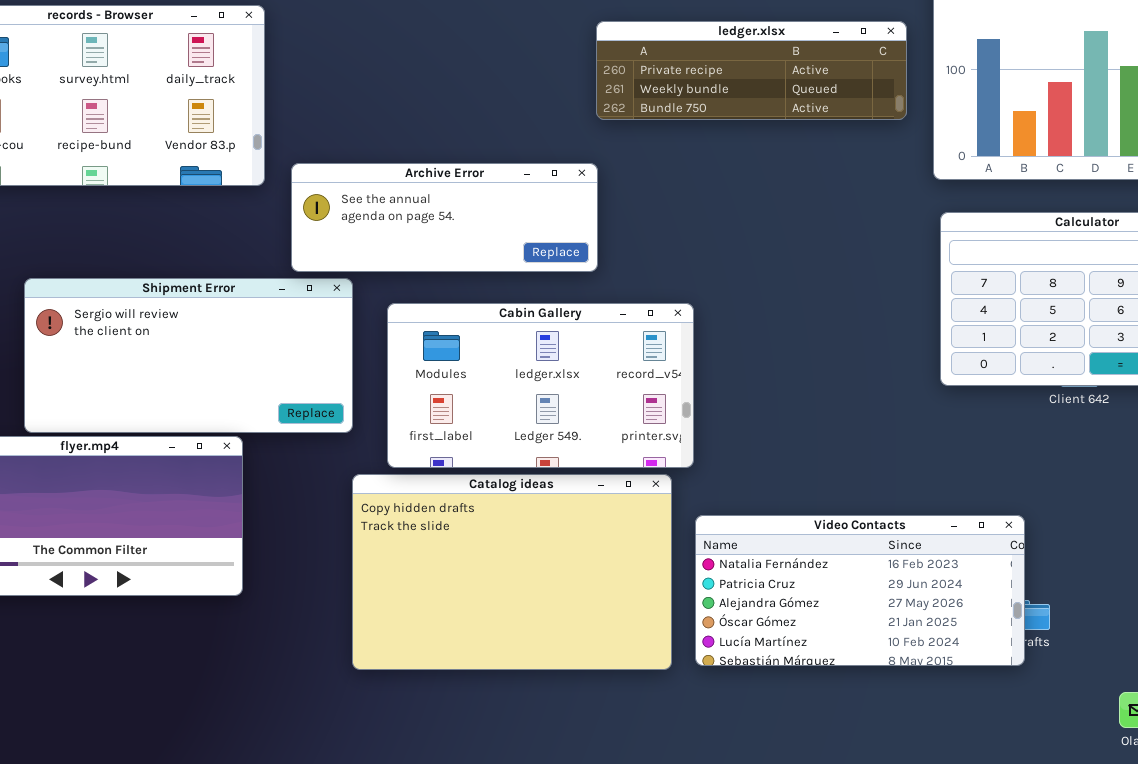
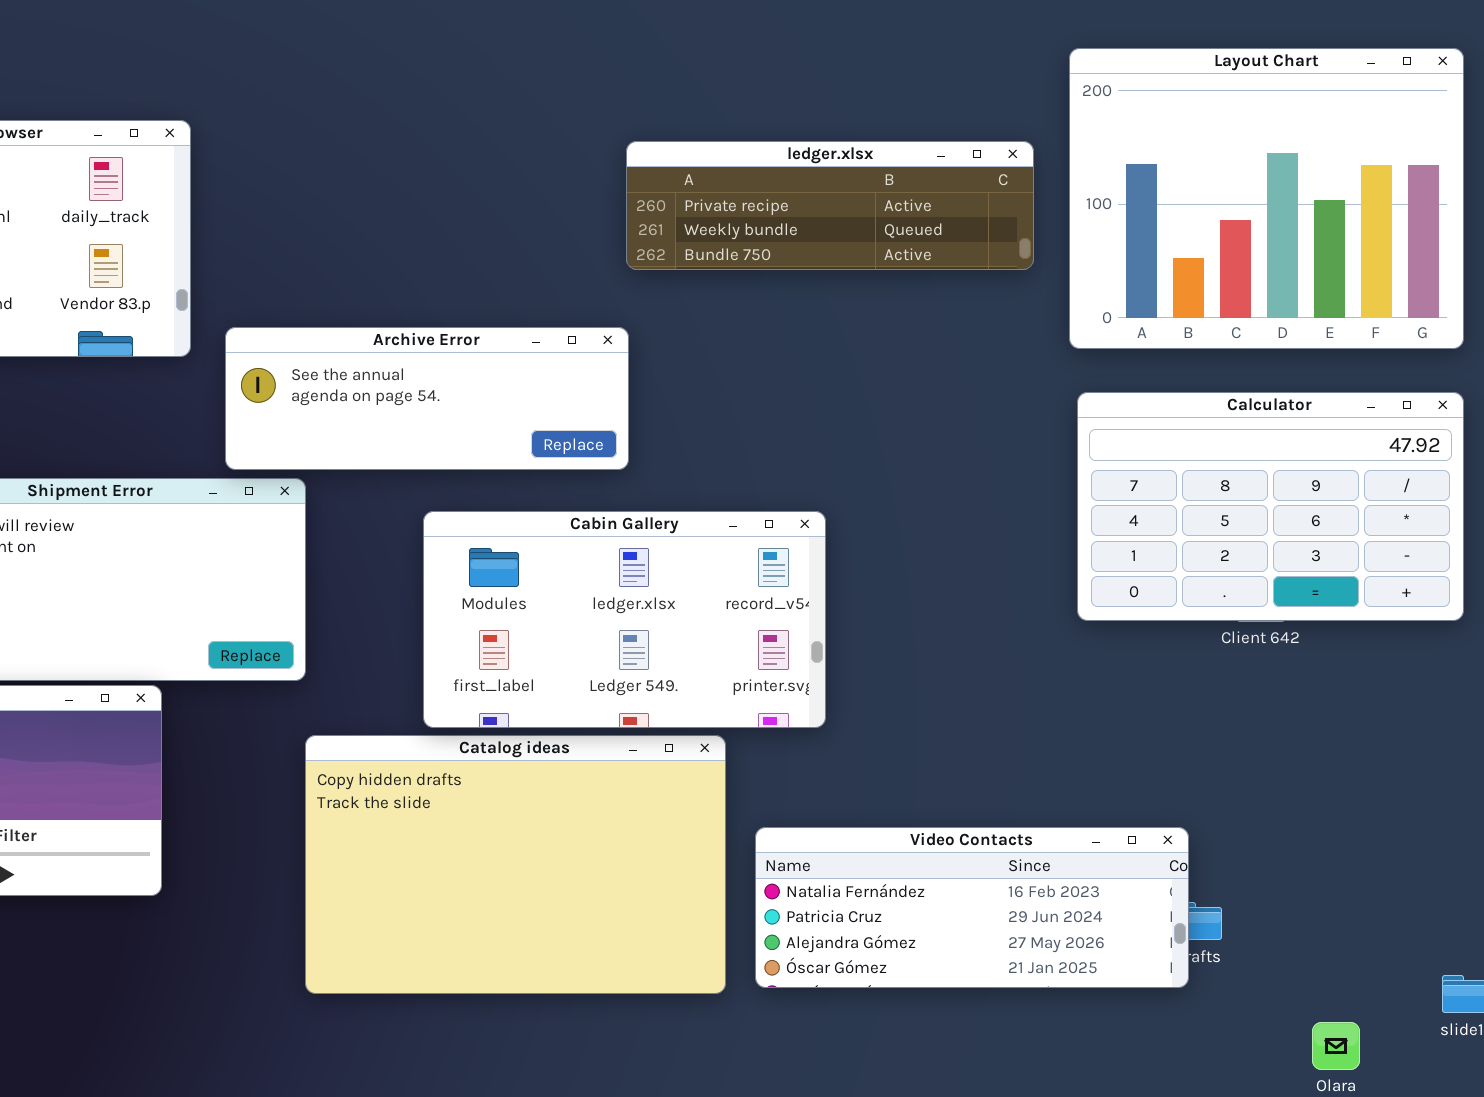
Cabin Gallery: [387,303,694,468] -> [423,511,826,728], moved
Video Contacts: [695,515,1025,666] -> [755,827,1189,988], resized

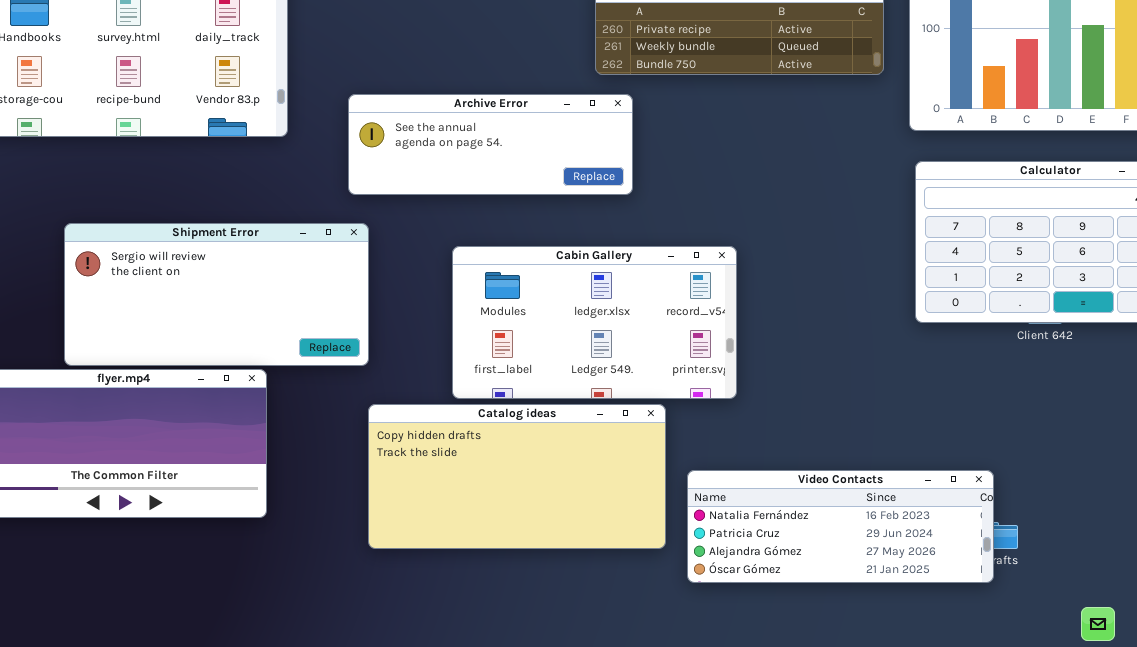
Archive Error: [225,327,629,470] -> [348,94,633,195], moved
Catalog ideas: [305,735,726,994] -> [368,404,666,549], resized

